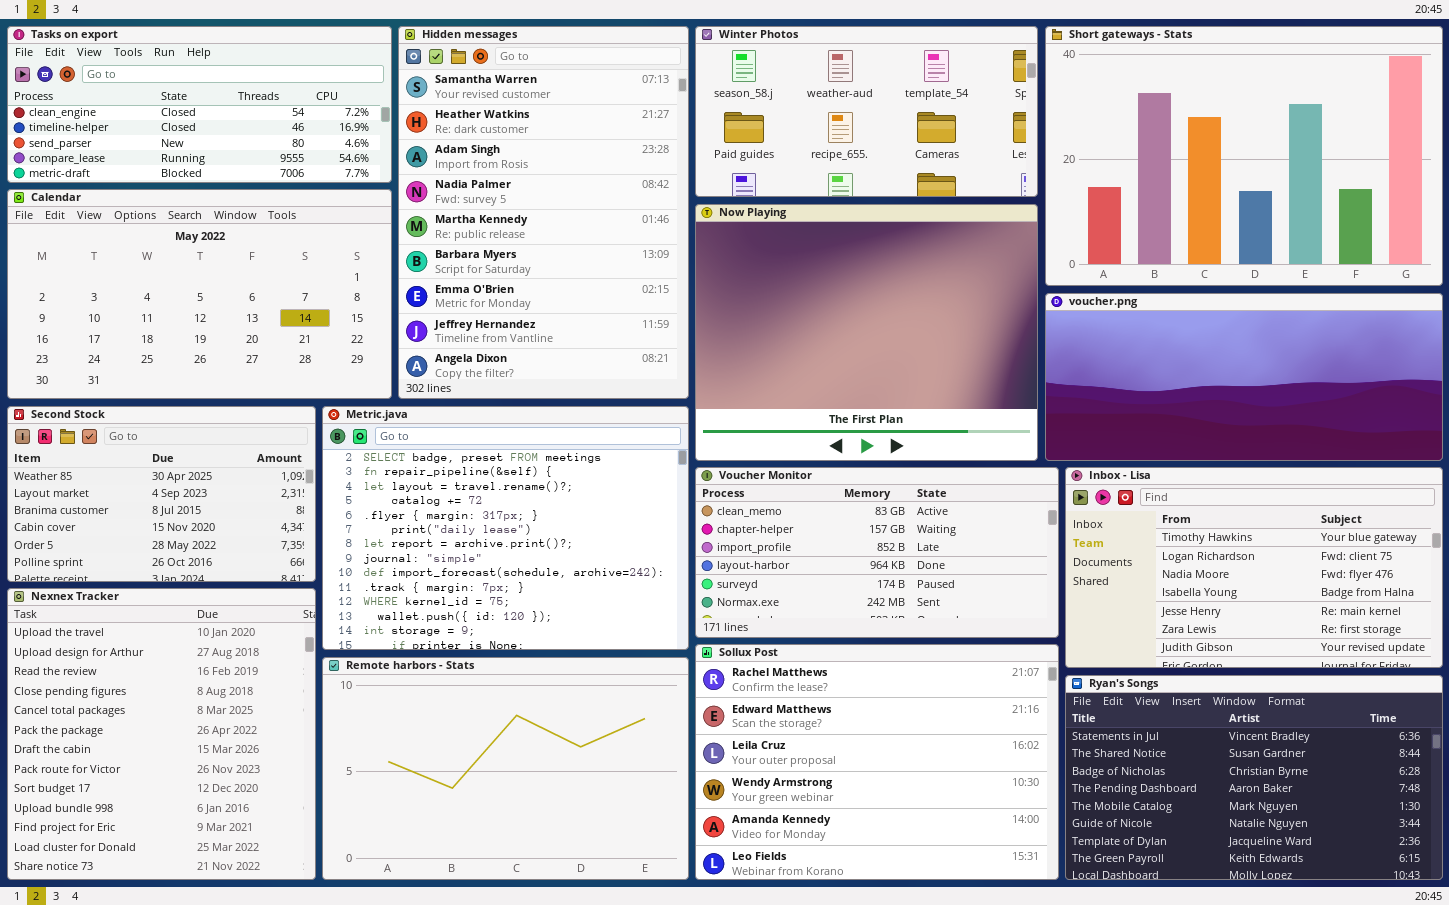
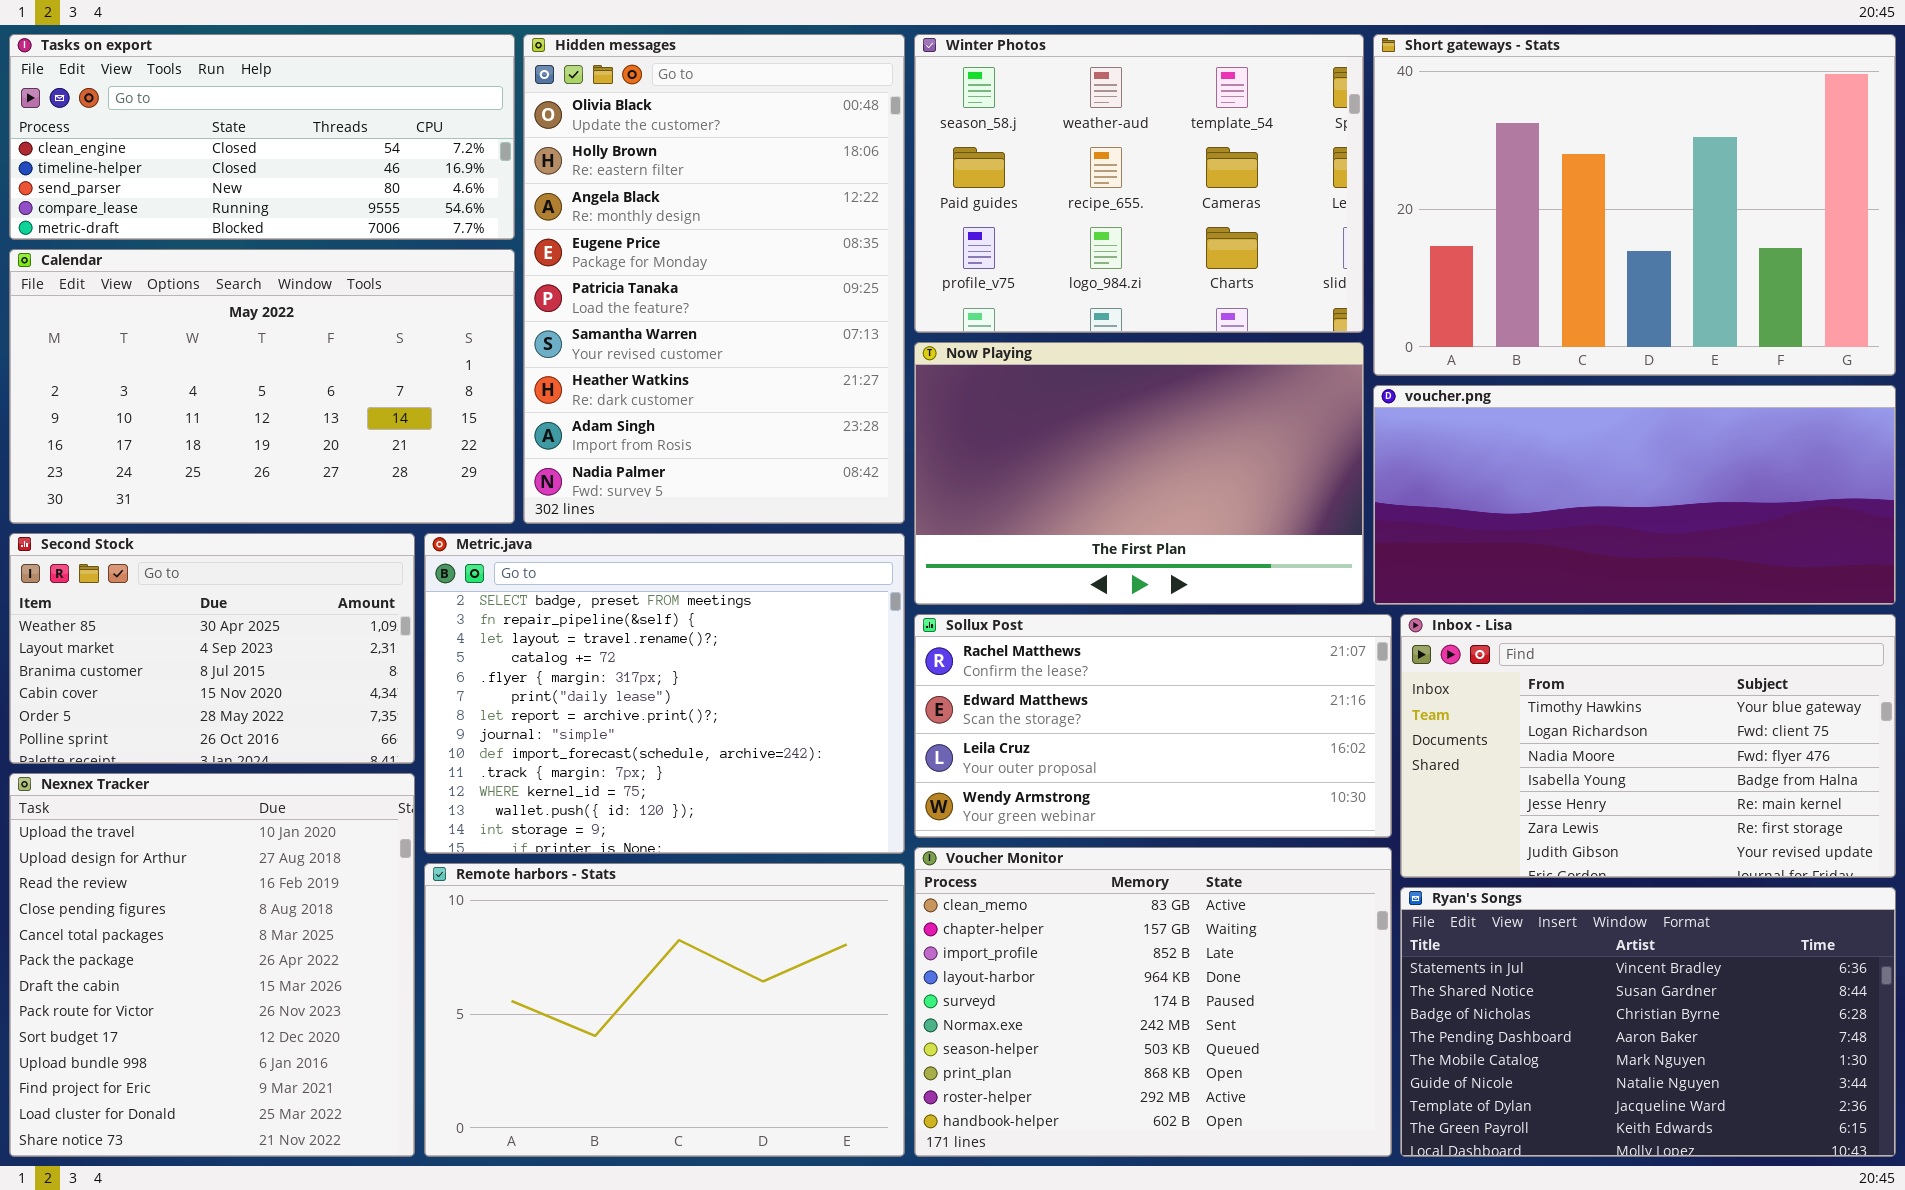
Hidden messages: [398,26,689,399] -> [523,34,905,524], scrolled up 5 rows
Winter Photos: [695,26,1038,197] -> [914,34,1364,333], resized
Now Playing: [695,204,1038,461] -> [914,342,1364,605], resized
Voucher Monitor: [695,467,1059,638] -> [914,847,1392,1157], moved, resized
Sollux Post: [695,644,1059,880] -> [914,614,1392,838], moved, resized

